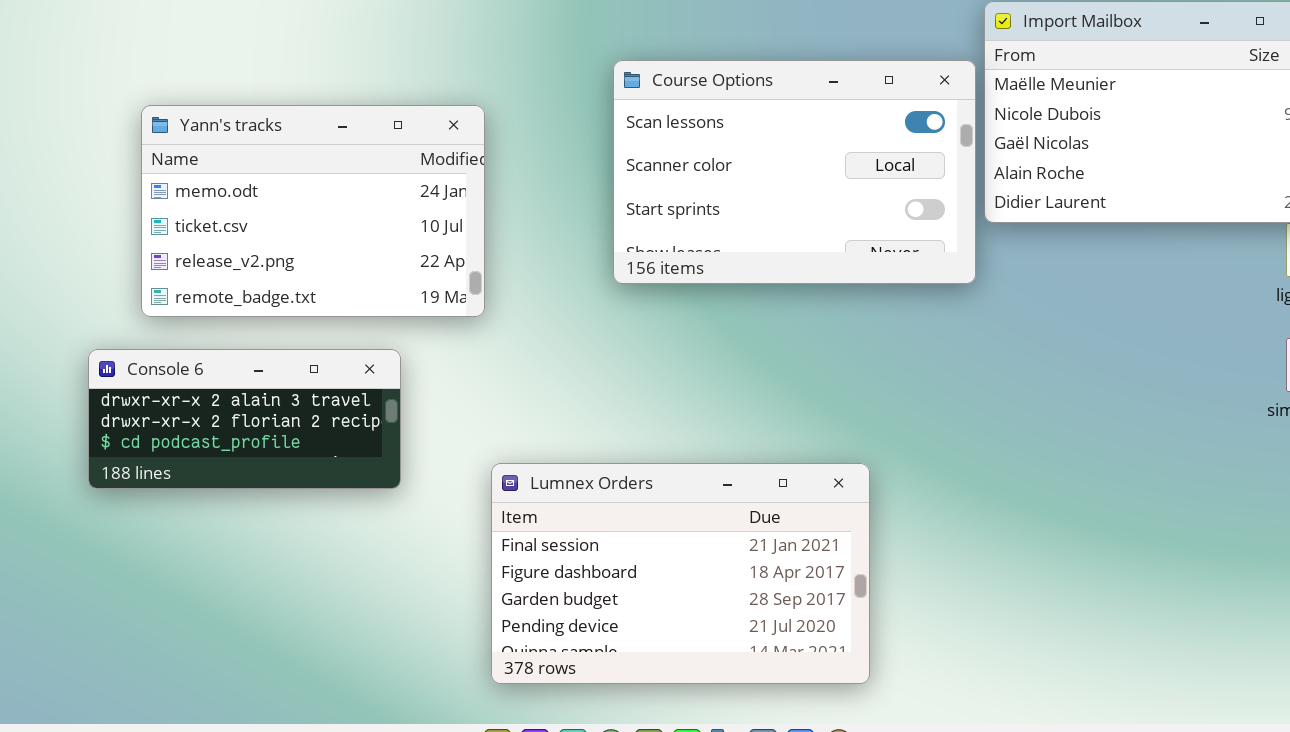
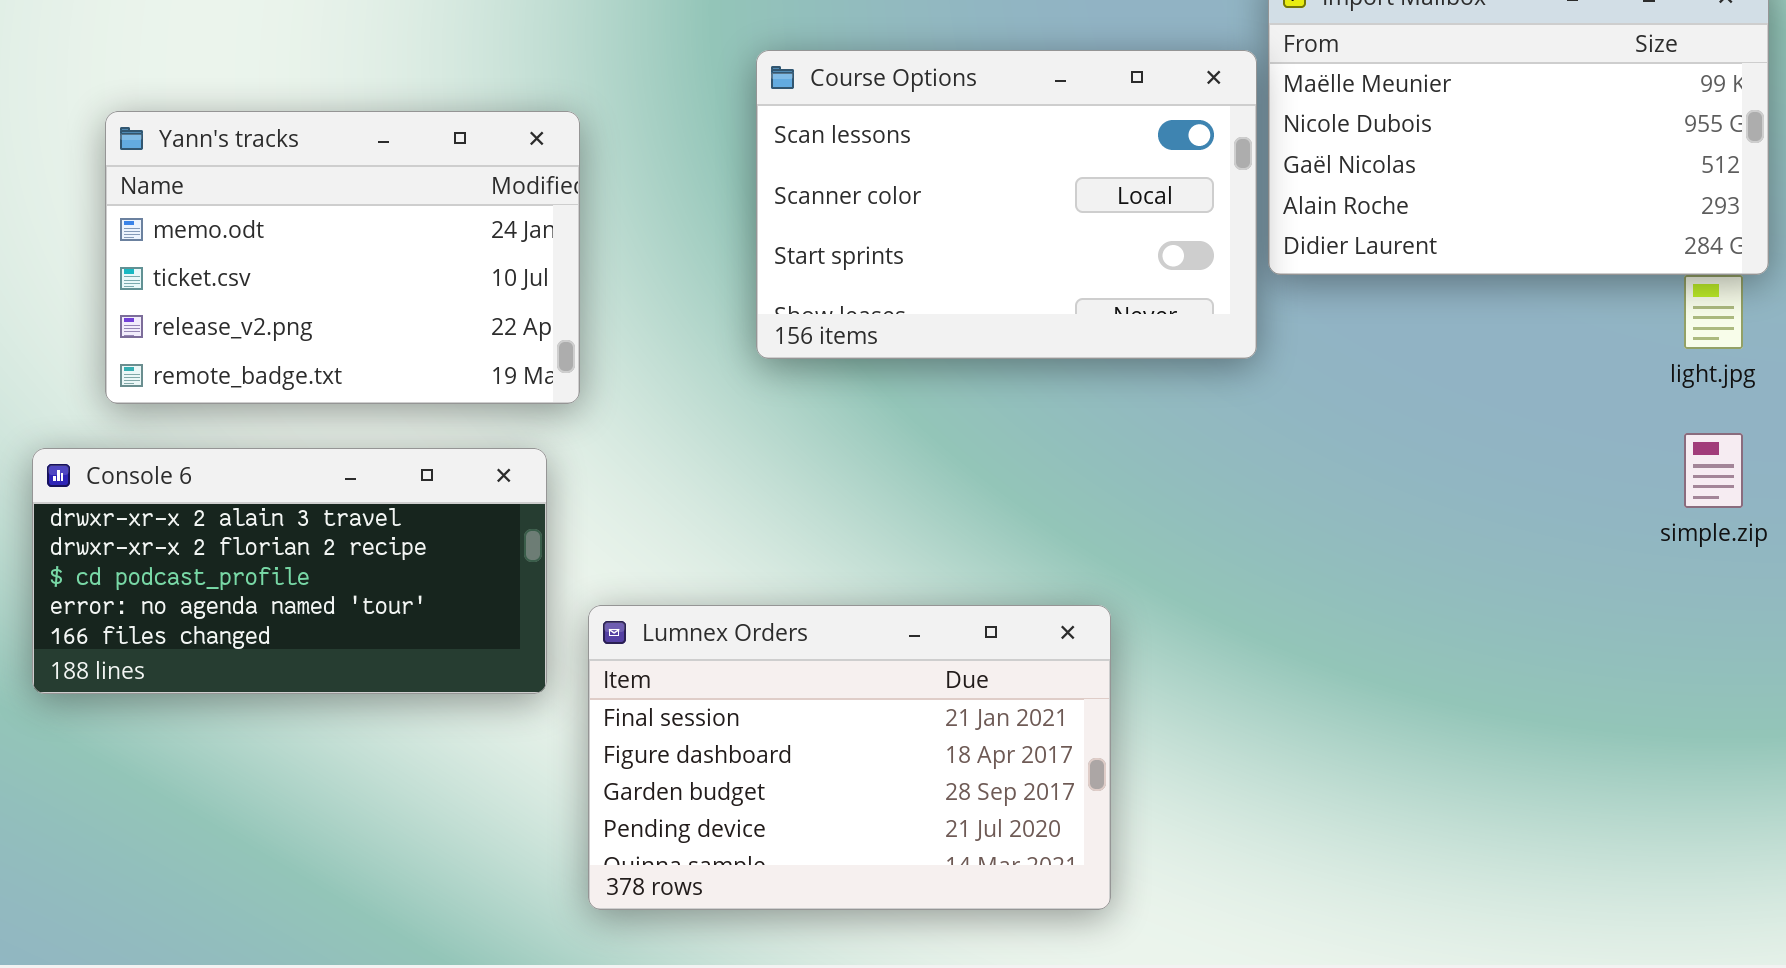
Console 6: [88,349,401,489] -> [32,448,547,694], resized

